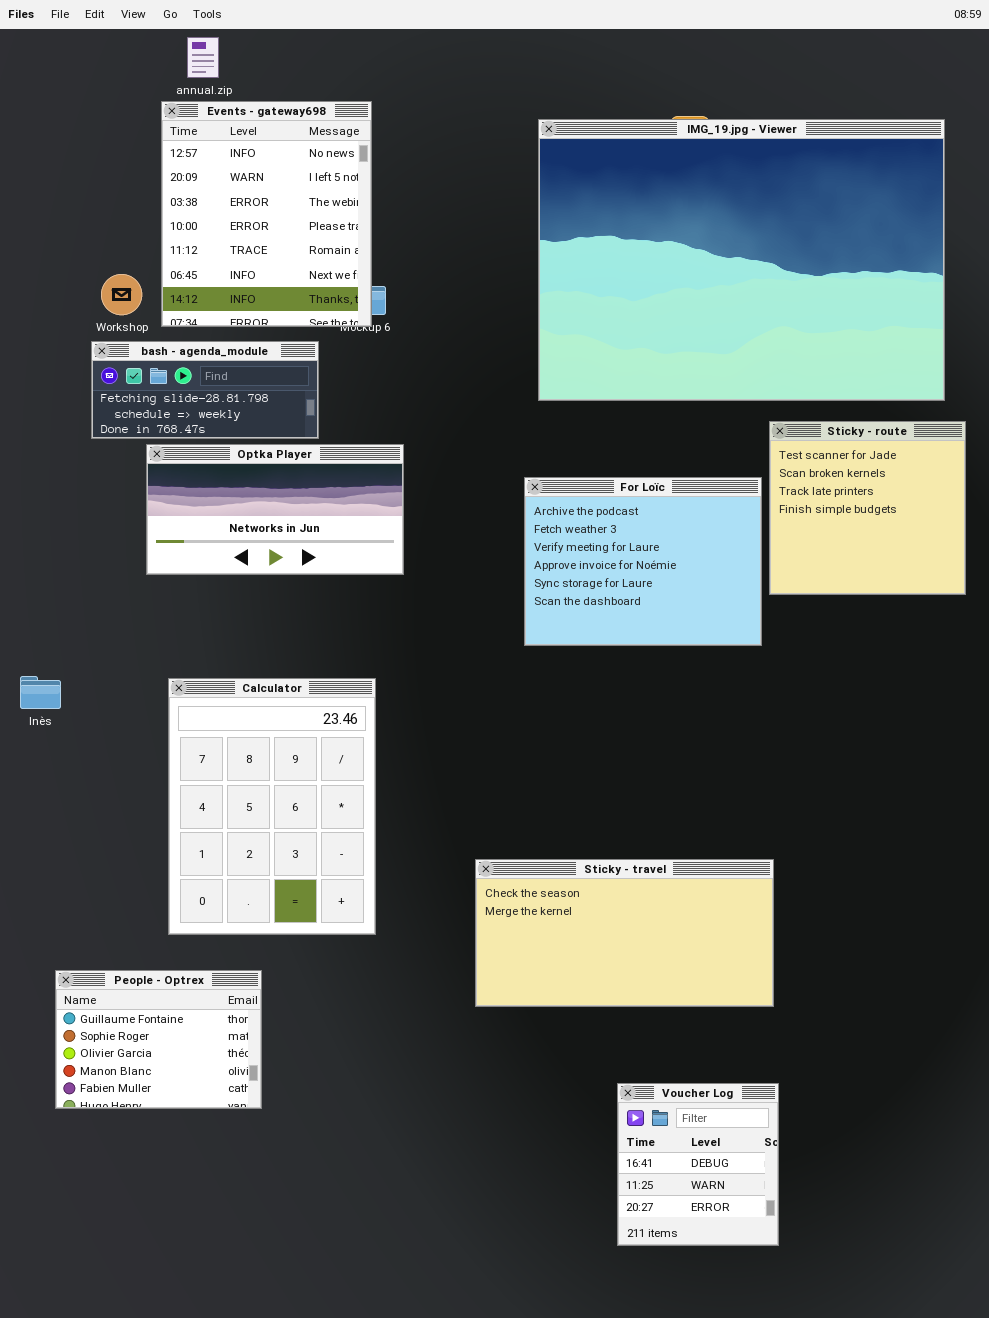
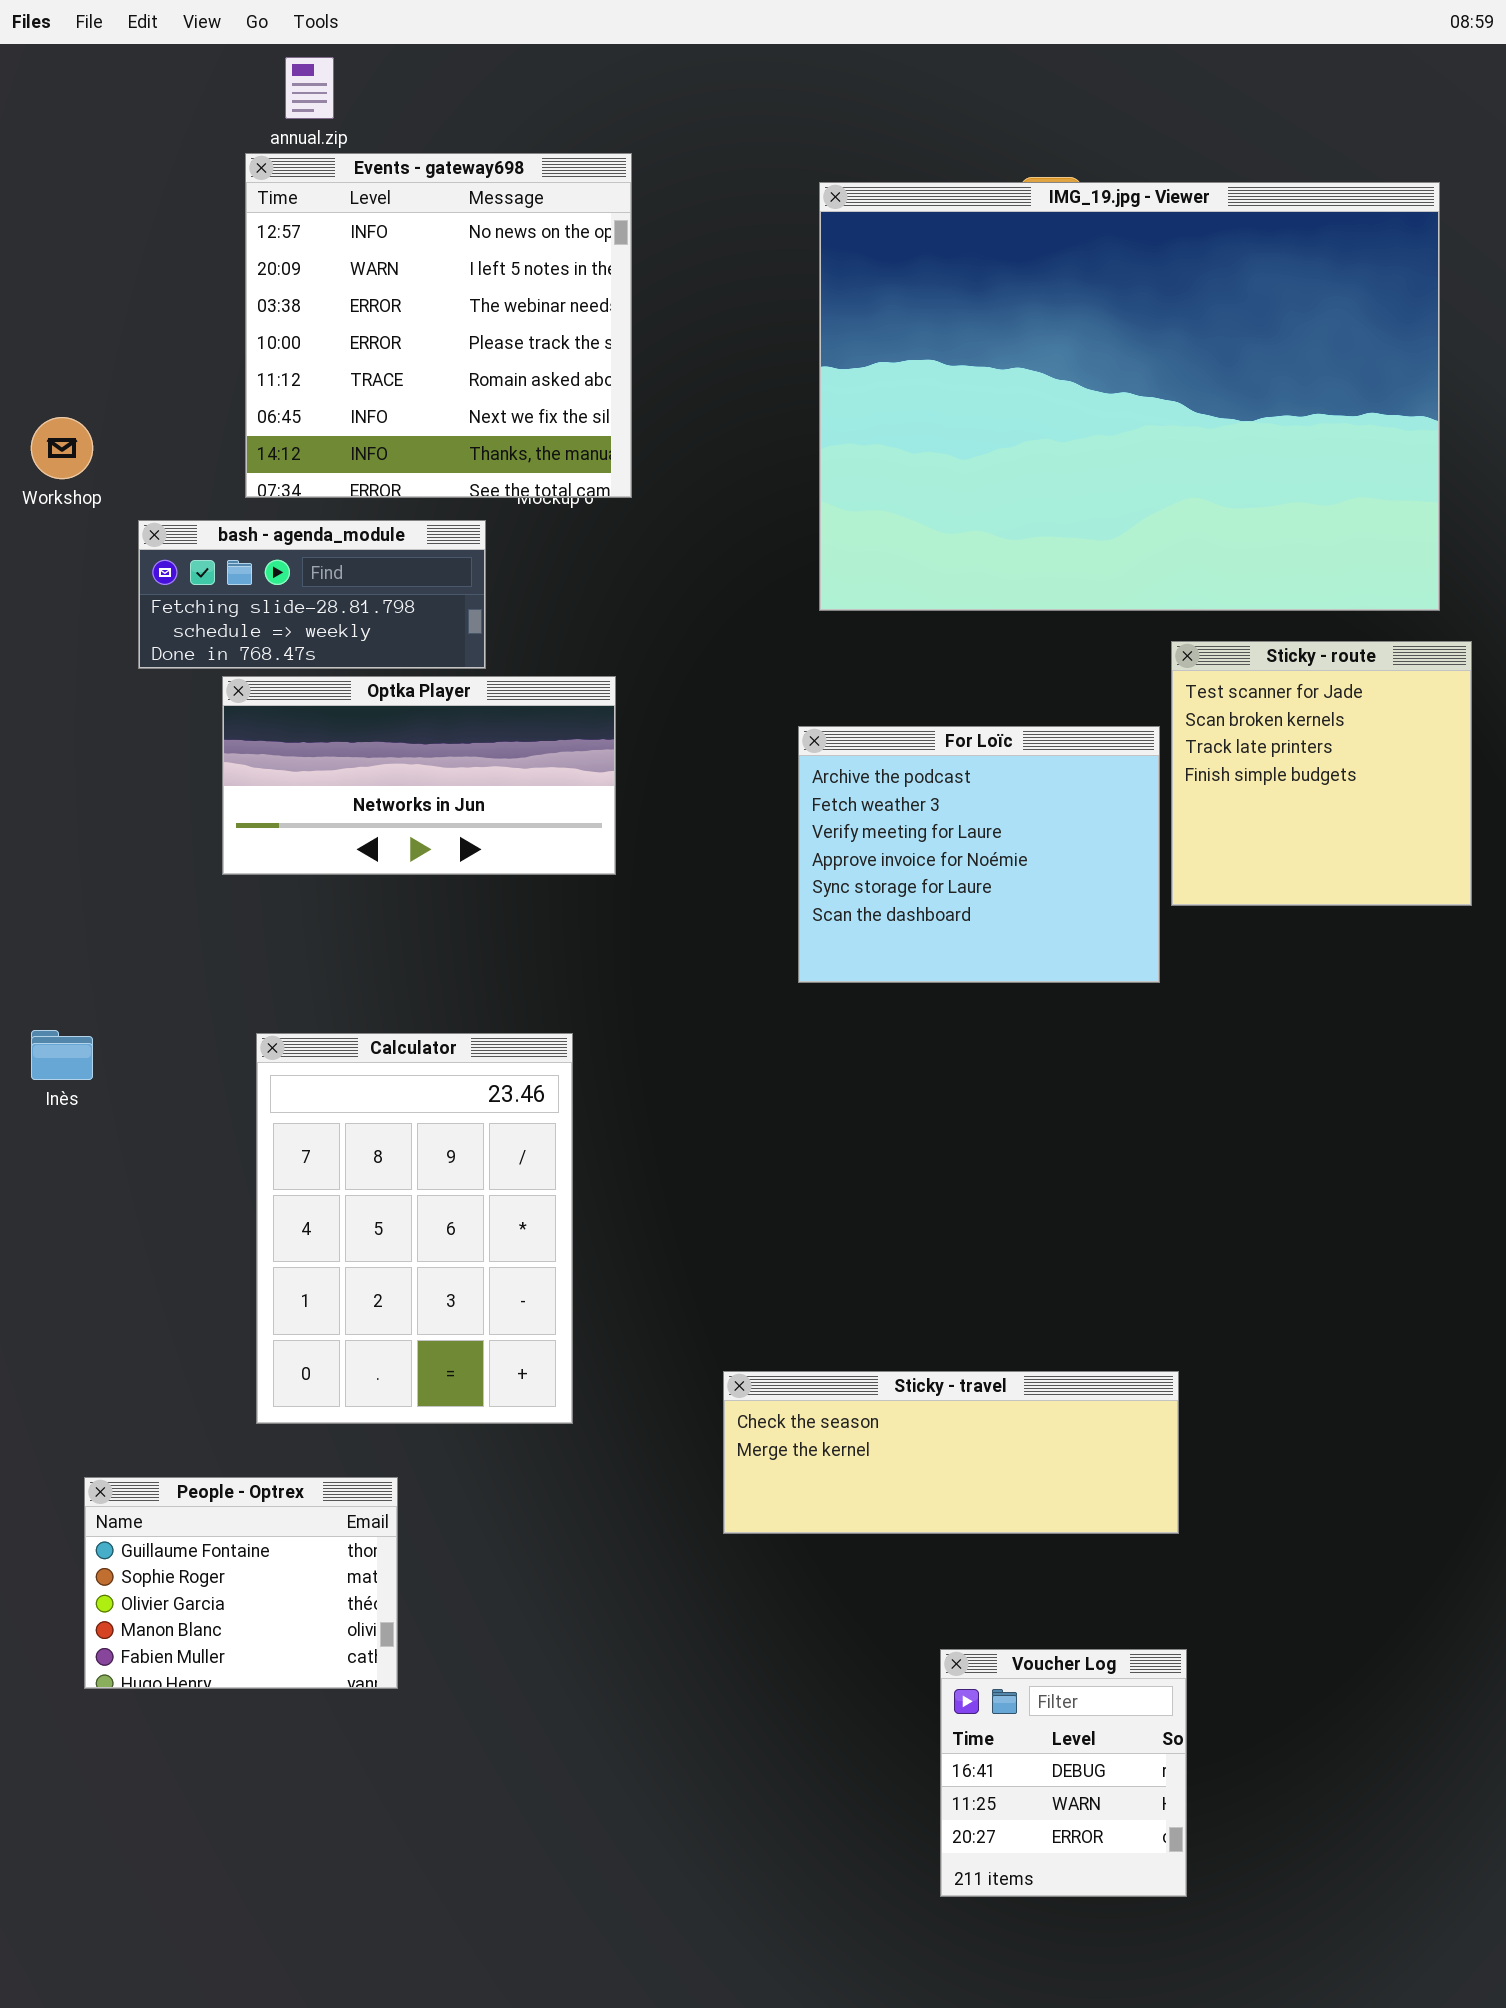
Events - gateway698: [161,101,372,327] -> [245,153,632,498], resized
Workshop: [101,274,142,315] -> [31,417,93,479], moved
Sticky - travel: [475,859,774,1007] -> [723,1371,1179,1534], resized

